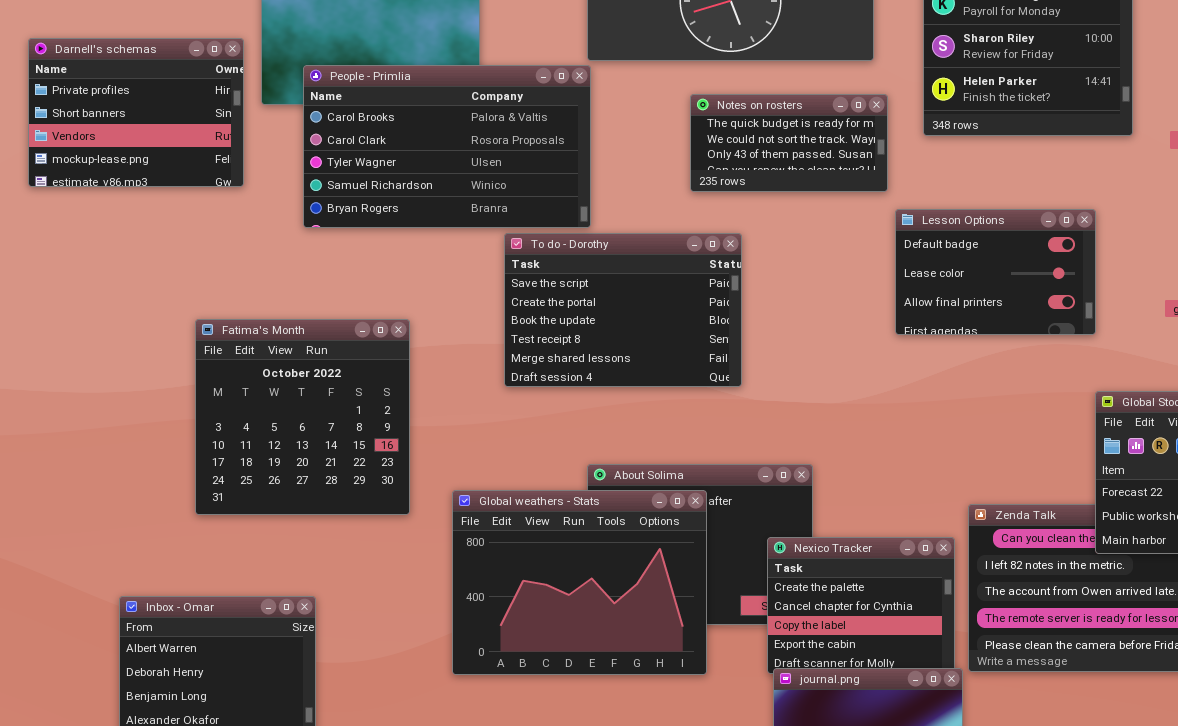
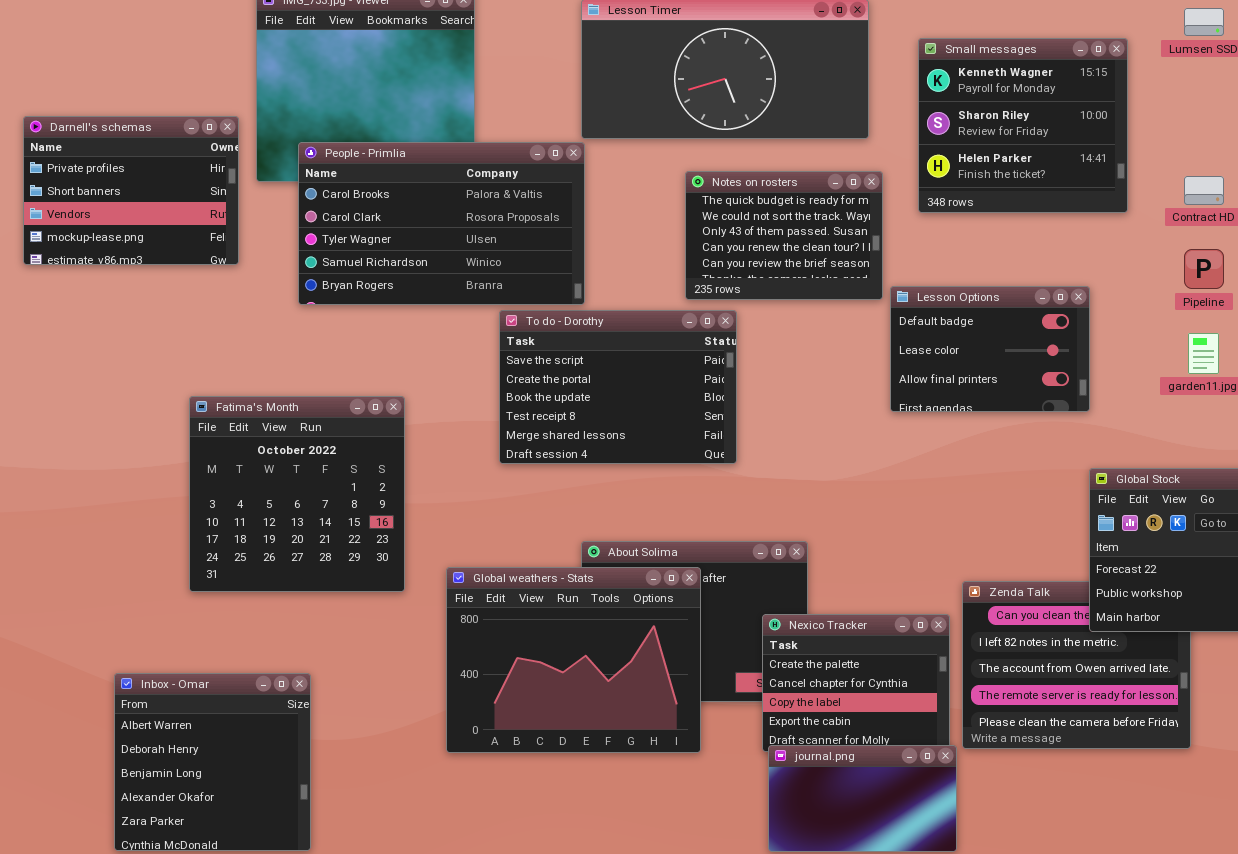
Notes on rosters: [690,94,888,192] -> [685,171,883,300], resized

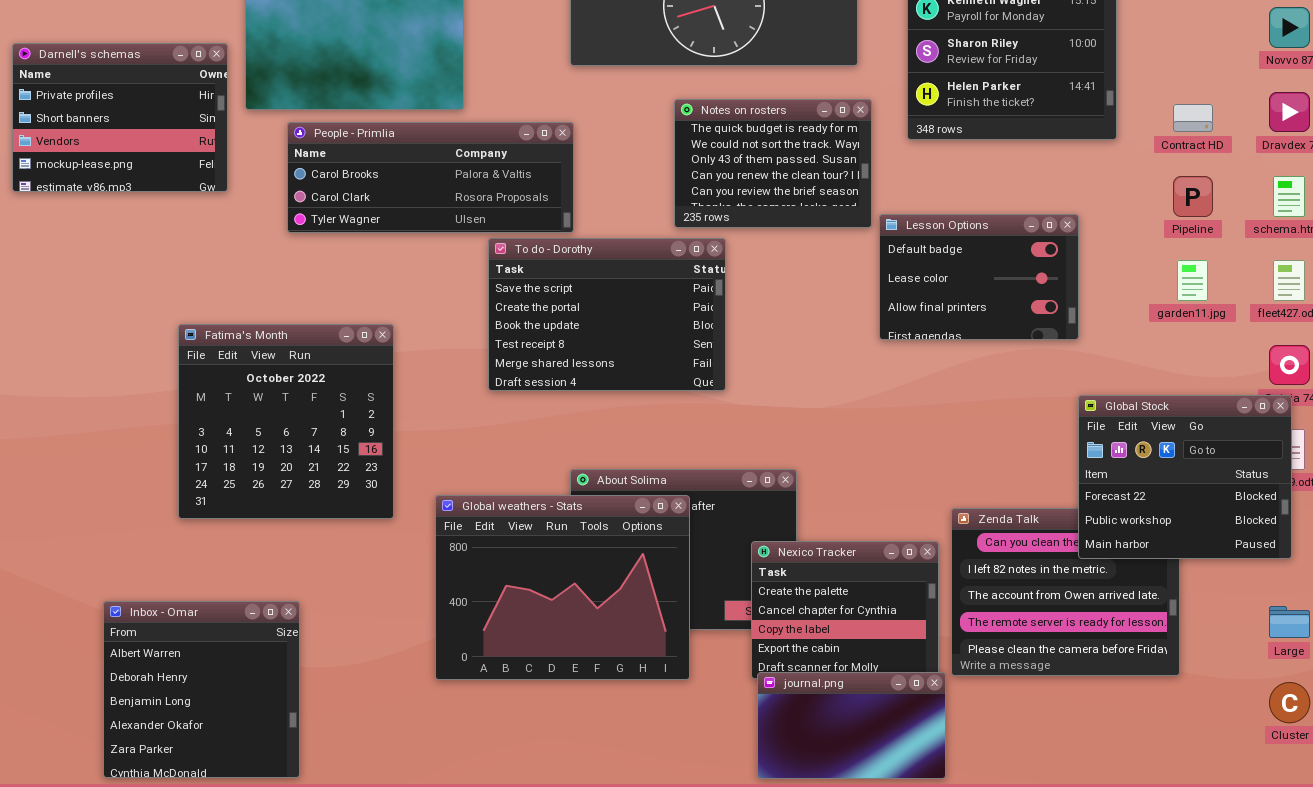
People - Primlia: [298,142,585,305] -> [287,122,574,233], resized

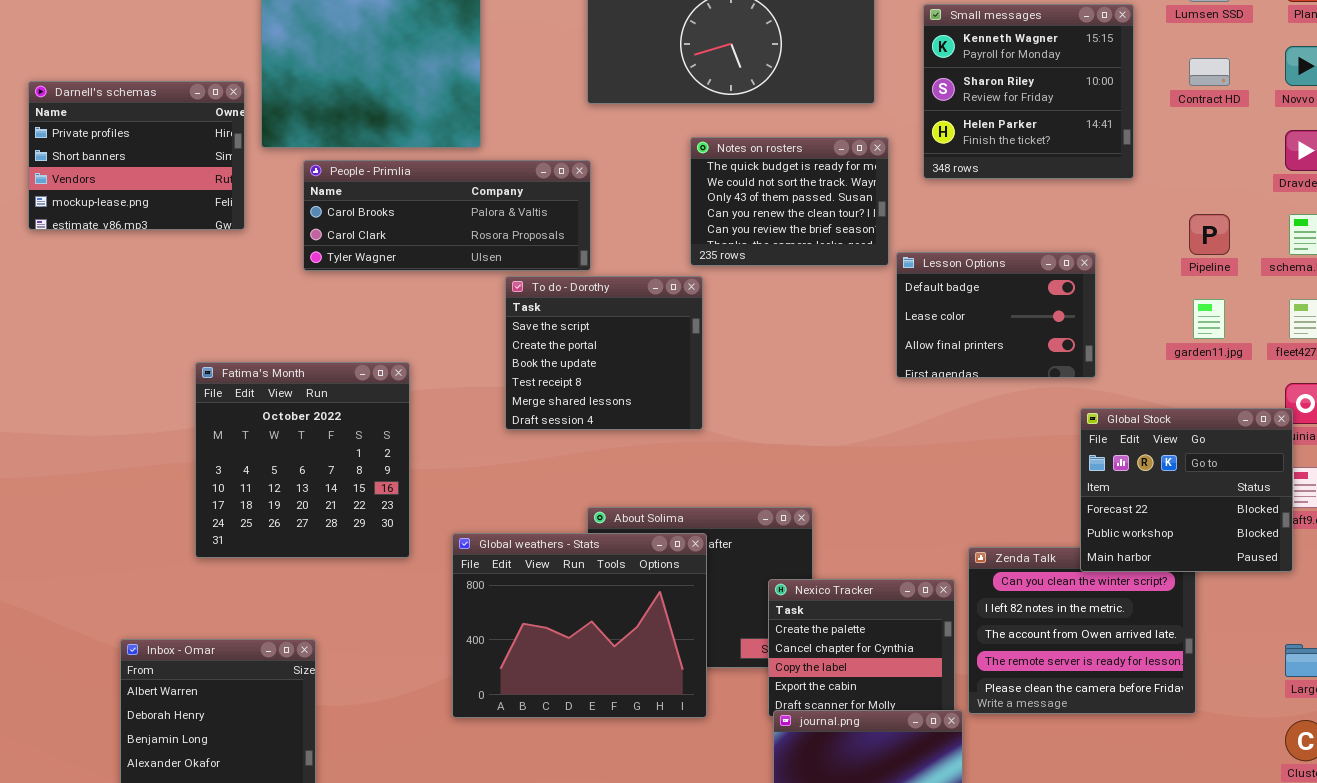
Contract HD: [1173,104,1213,132] -> [1189,58,1230,86], moved
To do - Dorothy: [488,238,726,391] -> [505,276,703,430], resized
Global Stock: [1078,395,1292,559] -> [1080,408,1293,572], moved

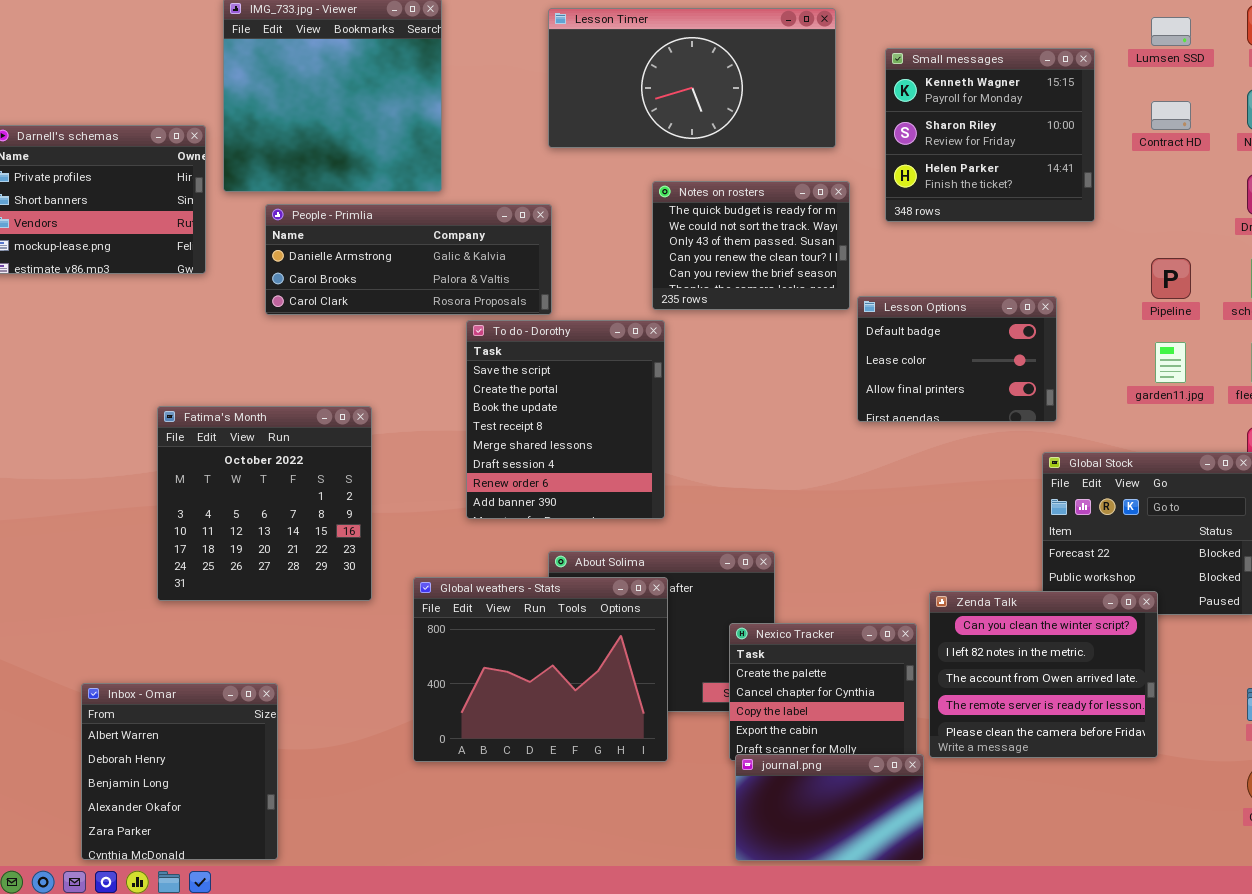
People - Primlia: [303,160,591,271] -> [265,204,552,315], scrolled up 1 row
To do - Dorothy: [505,276,703,430] -> [466,320,665,519], resized
Zenda Talk: [968,547,1196,714] -> [929,591,1158,758], raised

